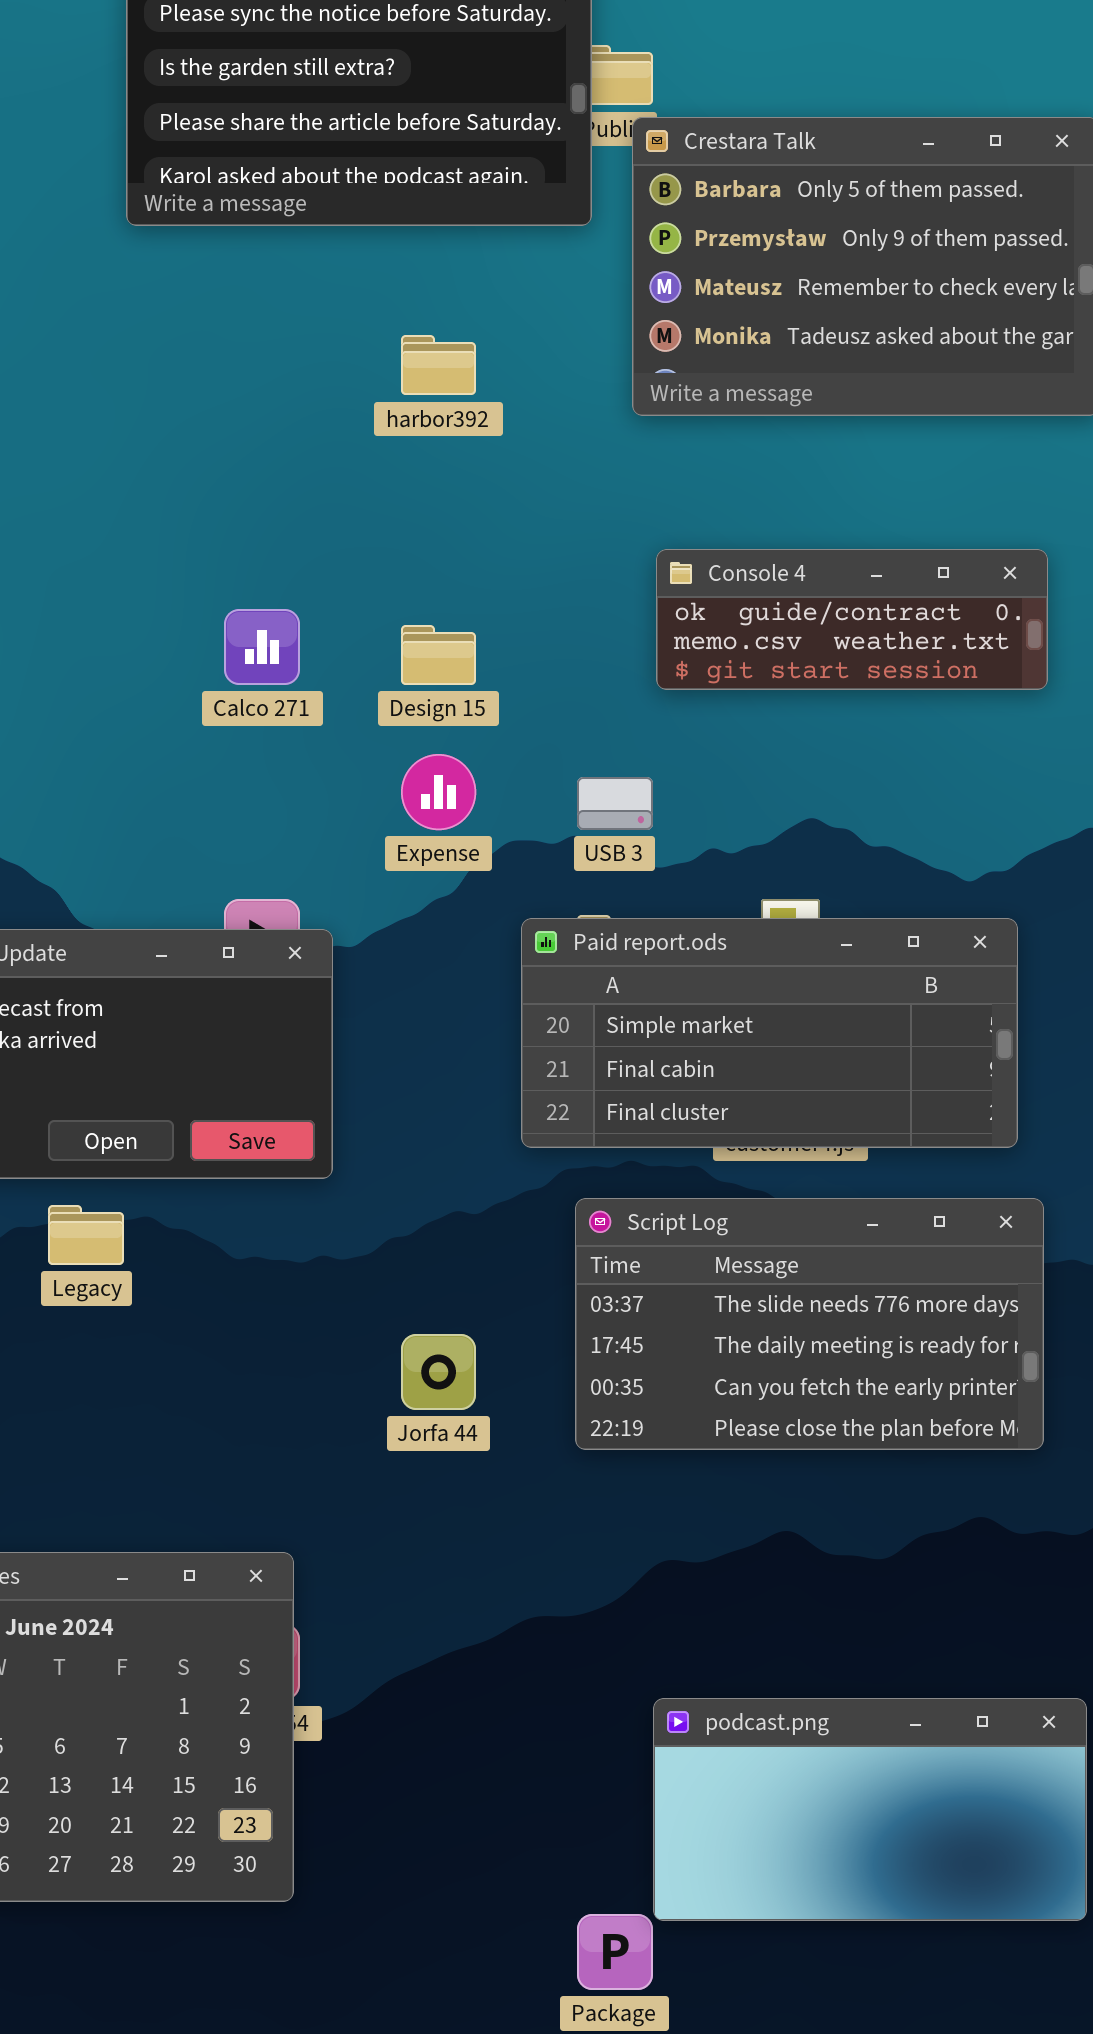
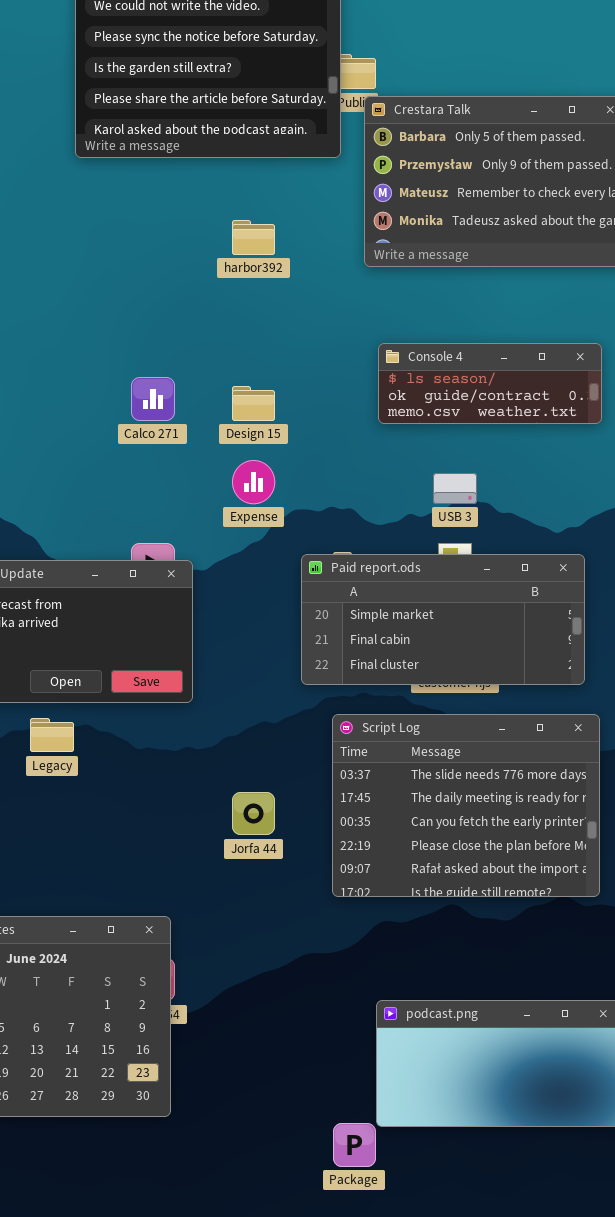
Console 4: [656,549,1048,690] -> [378,343,602,424], scrolled up 1 row
USB 3: [577,777,653,830] -> [433,473,477,504], moved
Script Log: [575,1198,1044,1450] -> [332,714,600,897], resized

